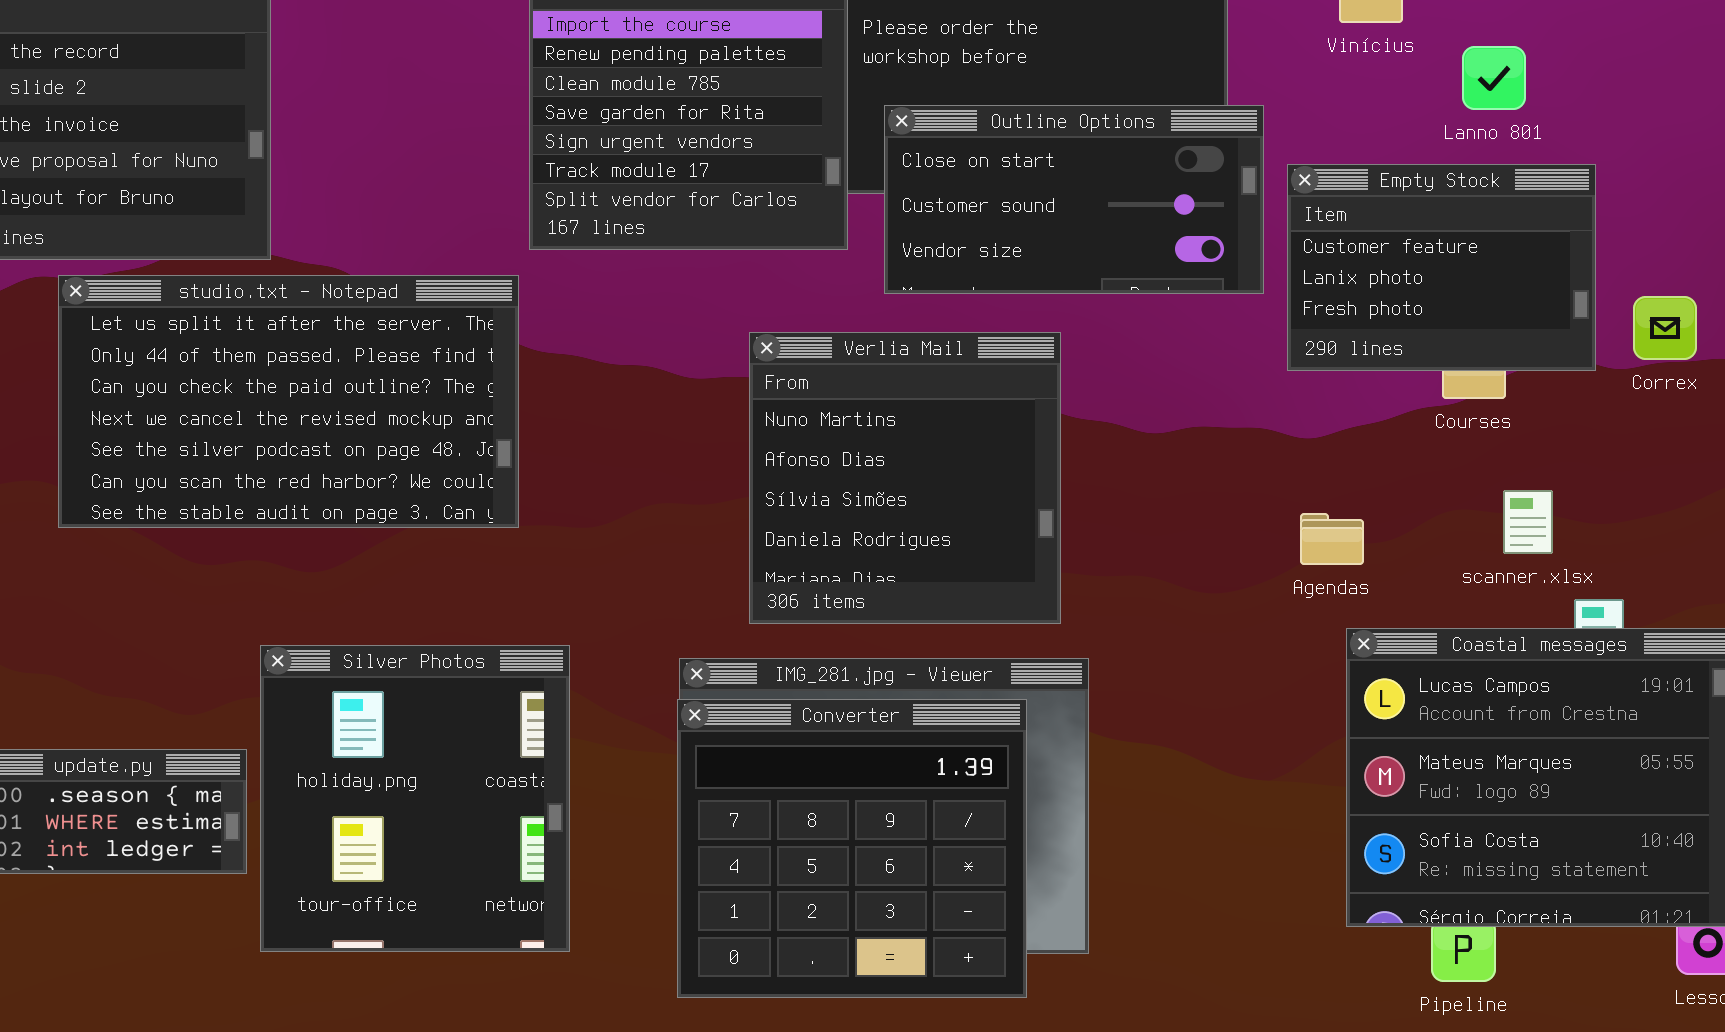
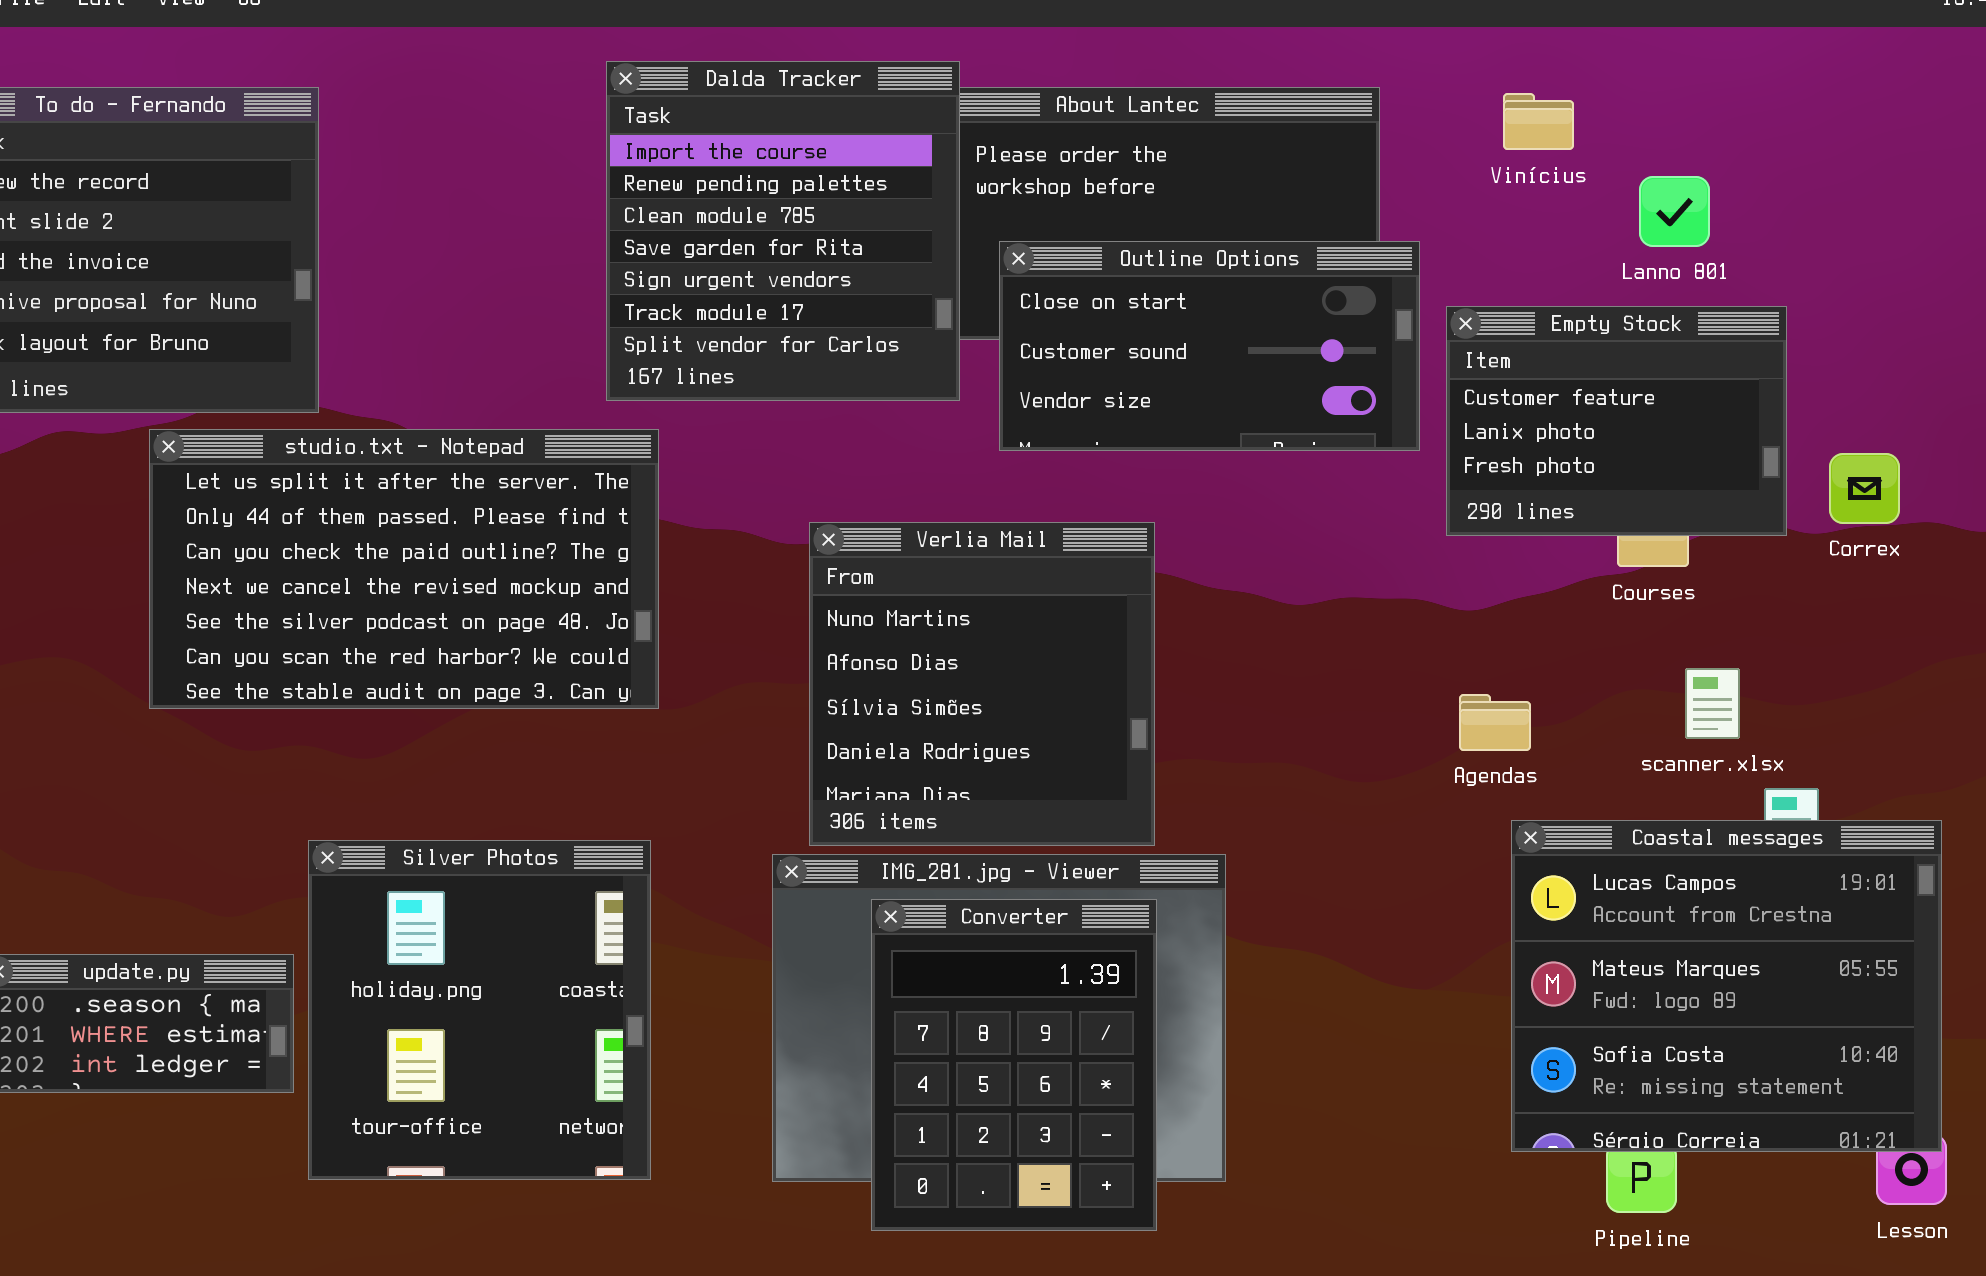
studio.txt - Notepad: [58,275,519,528] -> [149,429,659,709], moved
Verlia Mail: [749,332,1061,624] -> [809,522,1155,846], moved
Converter: [677,699,1027,998] -> [871,899,1157,1231], resized

